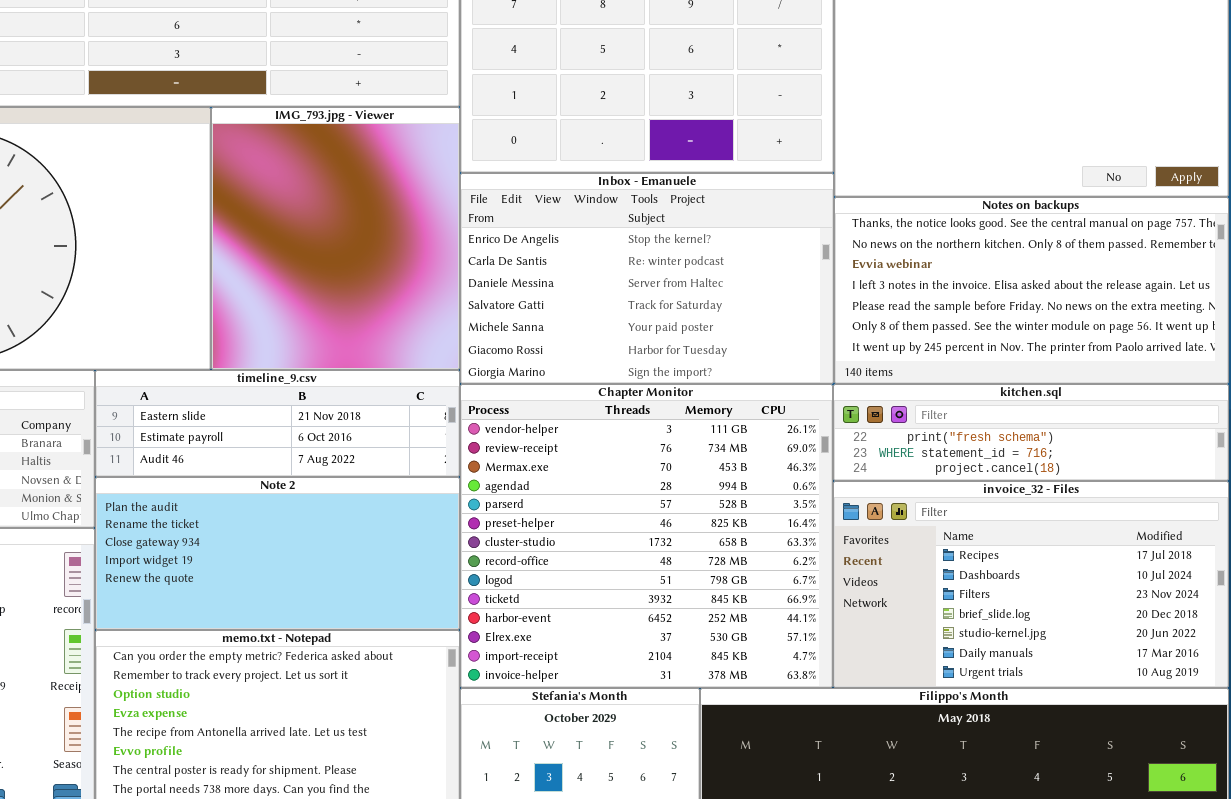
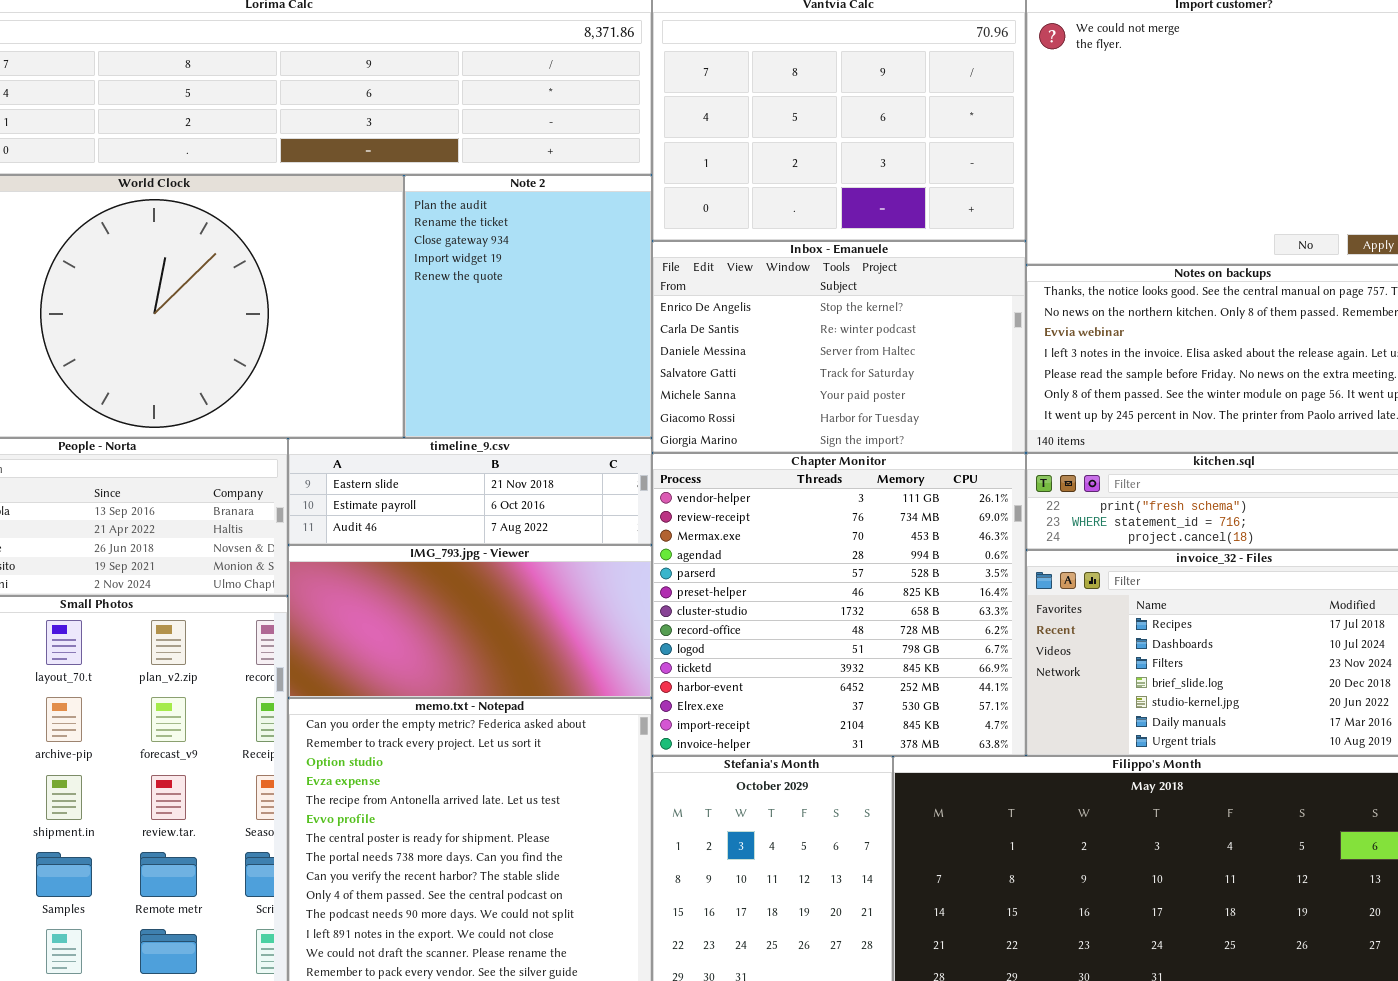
IMG_793.jpg - Viewer: [211,107,460,370] -> [288,545,652,698], moved, resized
Note 2: [95,477,460,630] -> [404,175,652,438], moved, resized

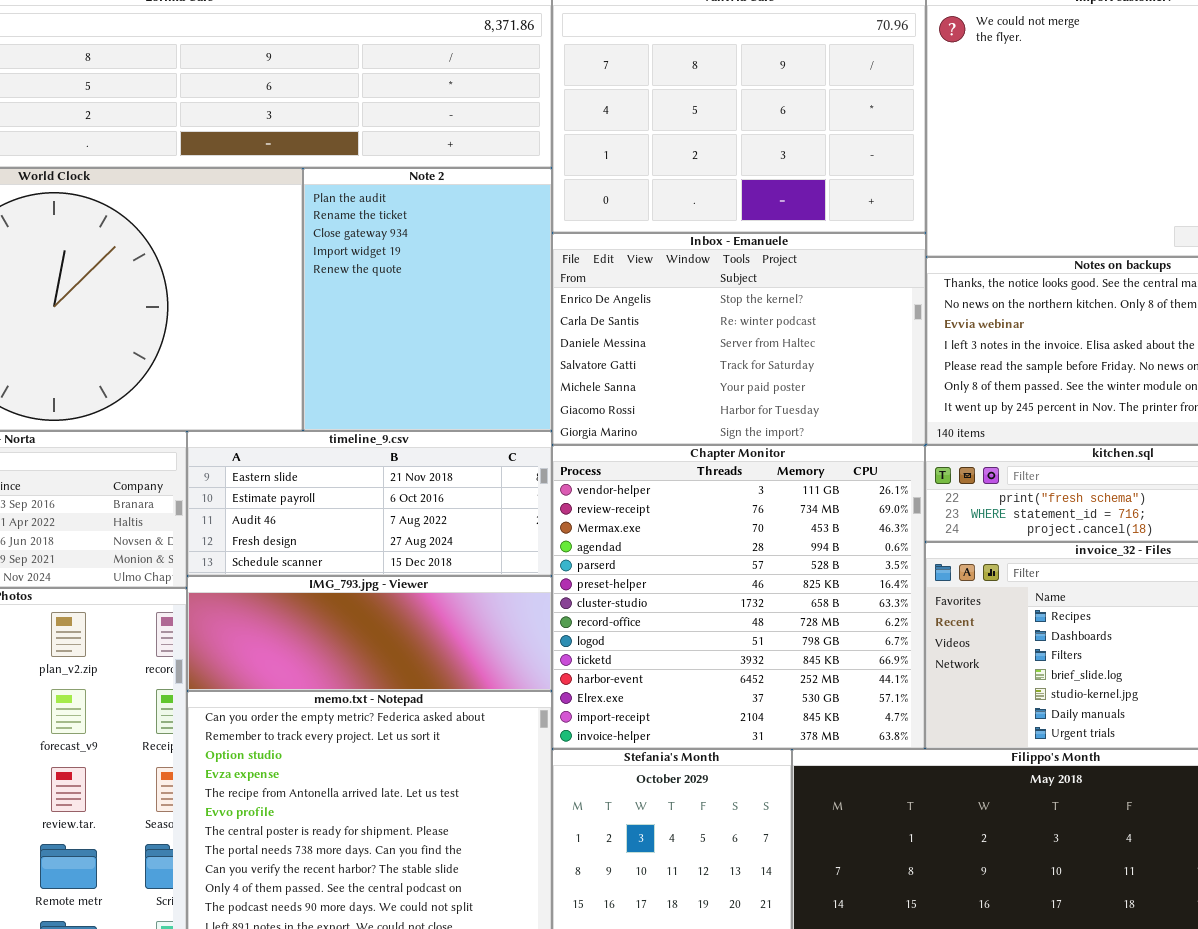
timeline_9.csv: [288,438,652,545] -> [187,431,552,576], resized
IMG_793.jpg - Viewer: [288,545,652,698] -> [187,576,552,691], resized

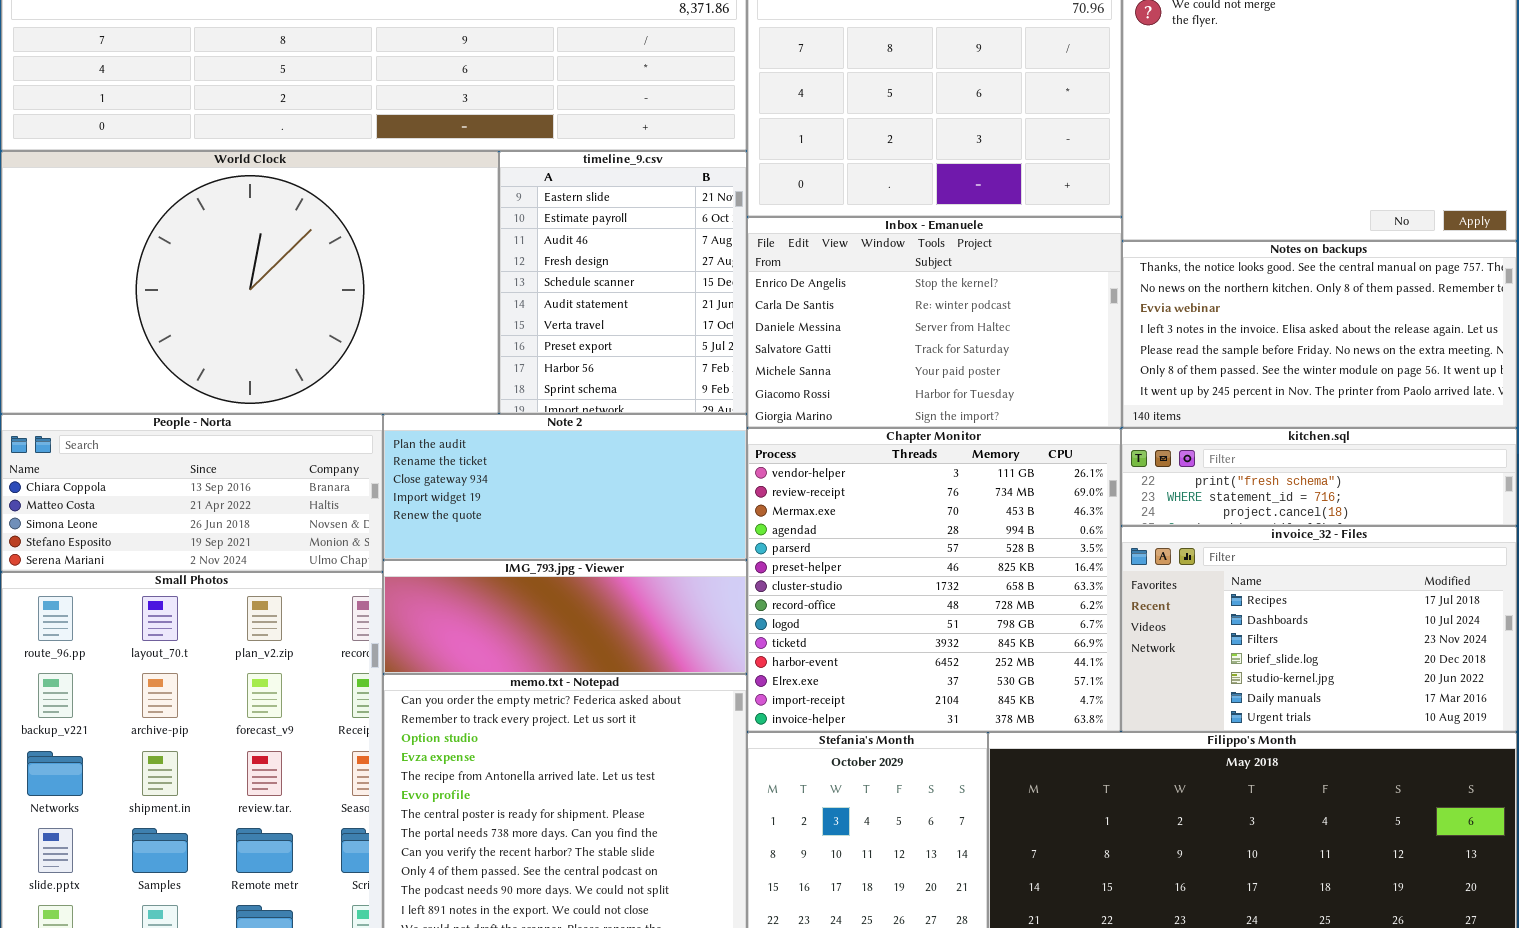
Note 2: [303,168,552,431] -> [383,414,747,560], moved, resized
timeline_9.csv: [187,431,552,576] -> [499,151,747,414], moved, resized

